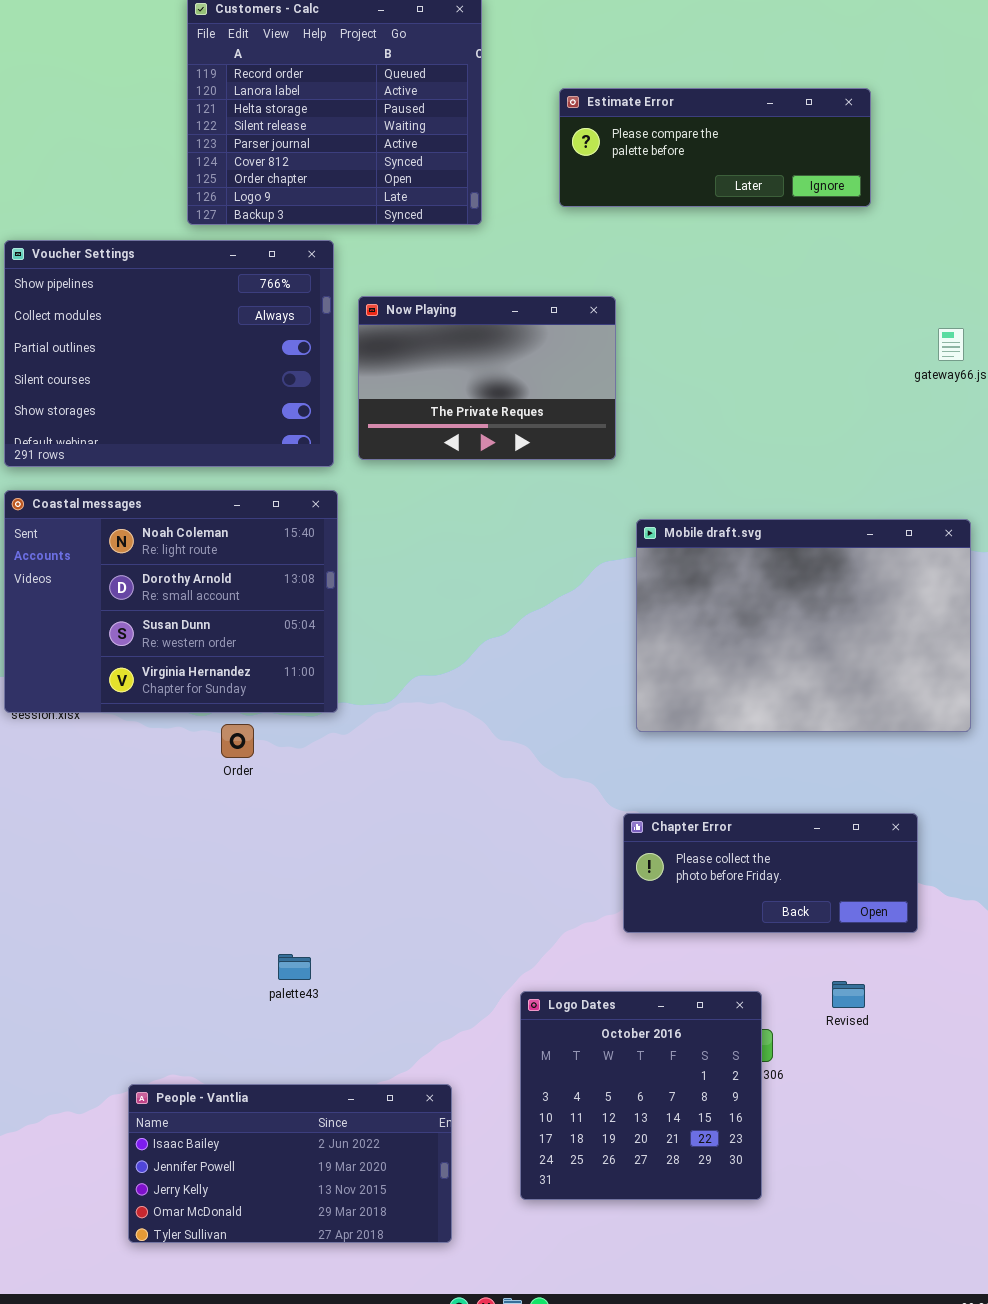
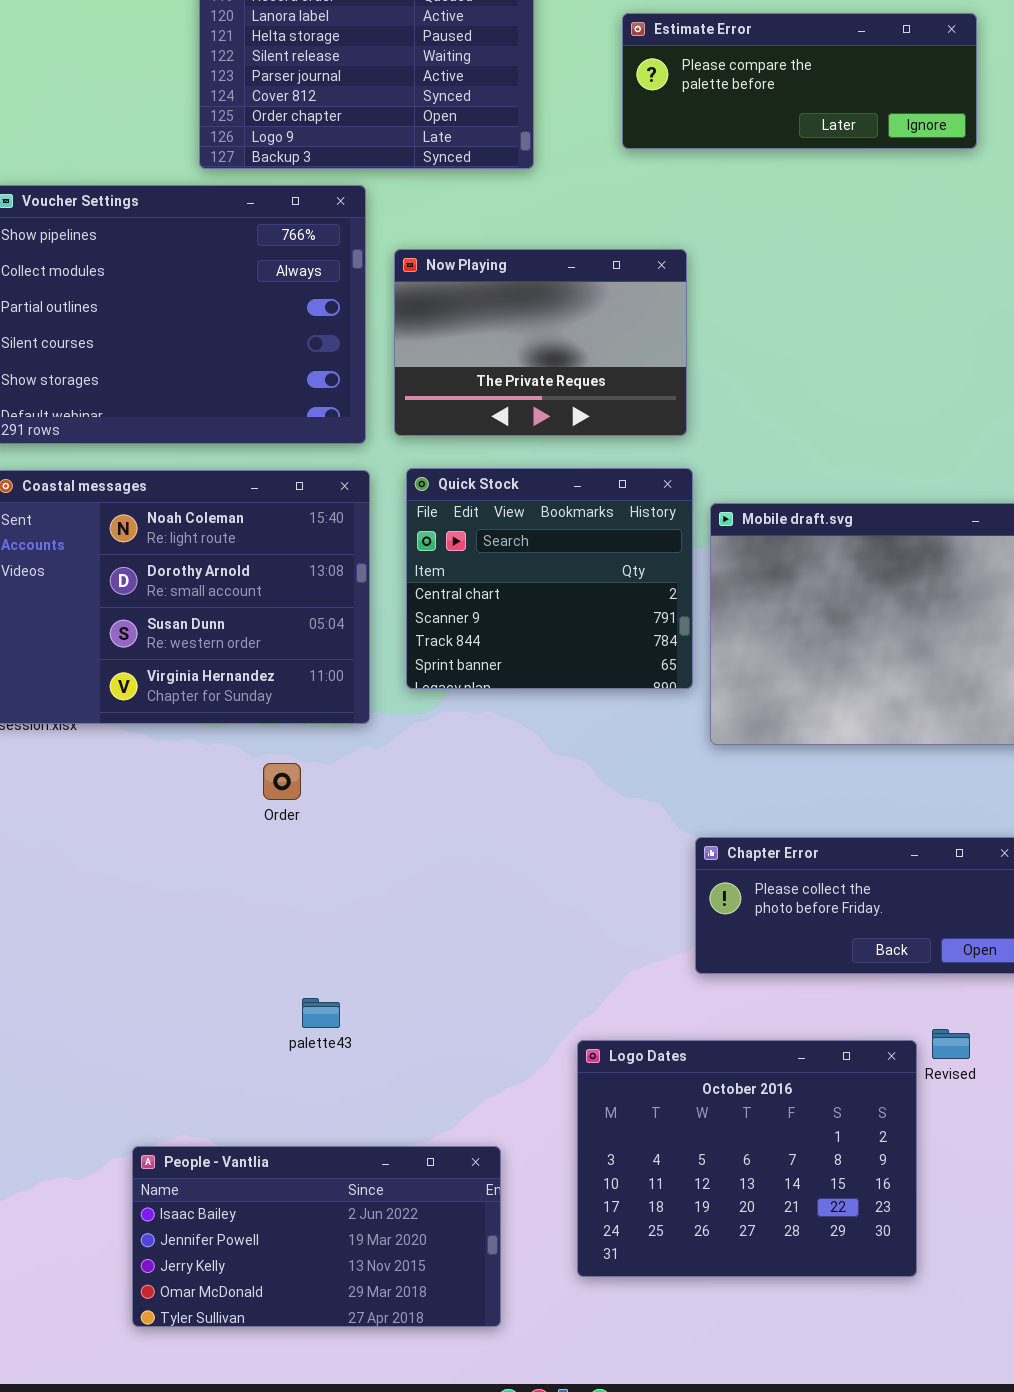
Quick Stock: none -> [406,468,693,689], opened
Order: [221,724,254,758] -> [263,763,301,800], moved
Logo Dates: [520,991,762,1200] -> [577,1040,917,1277], resized

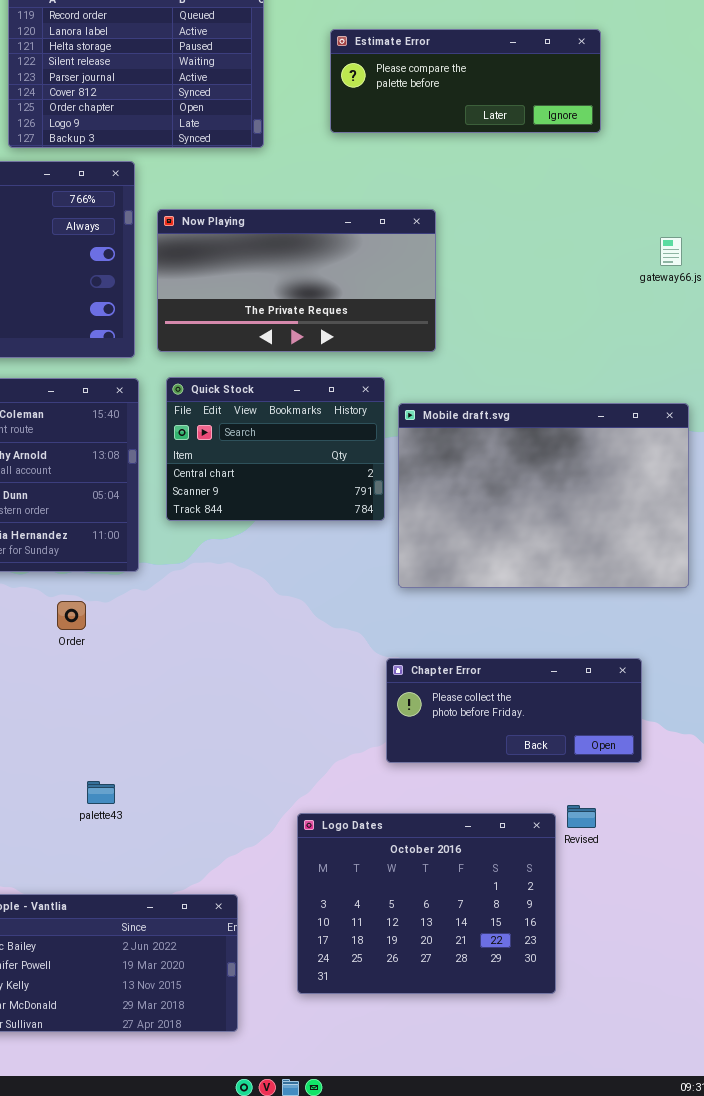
Now Playing: [394,249,687,436] -> [157,209,436,352], resized
Quick Stock: [406,468,693,689] -> [166,377,385,521], resized

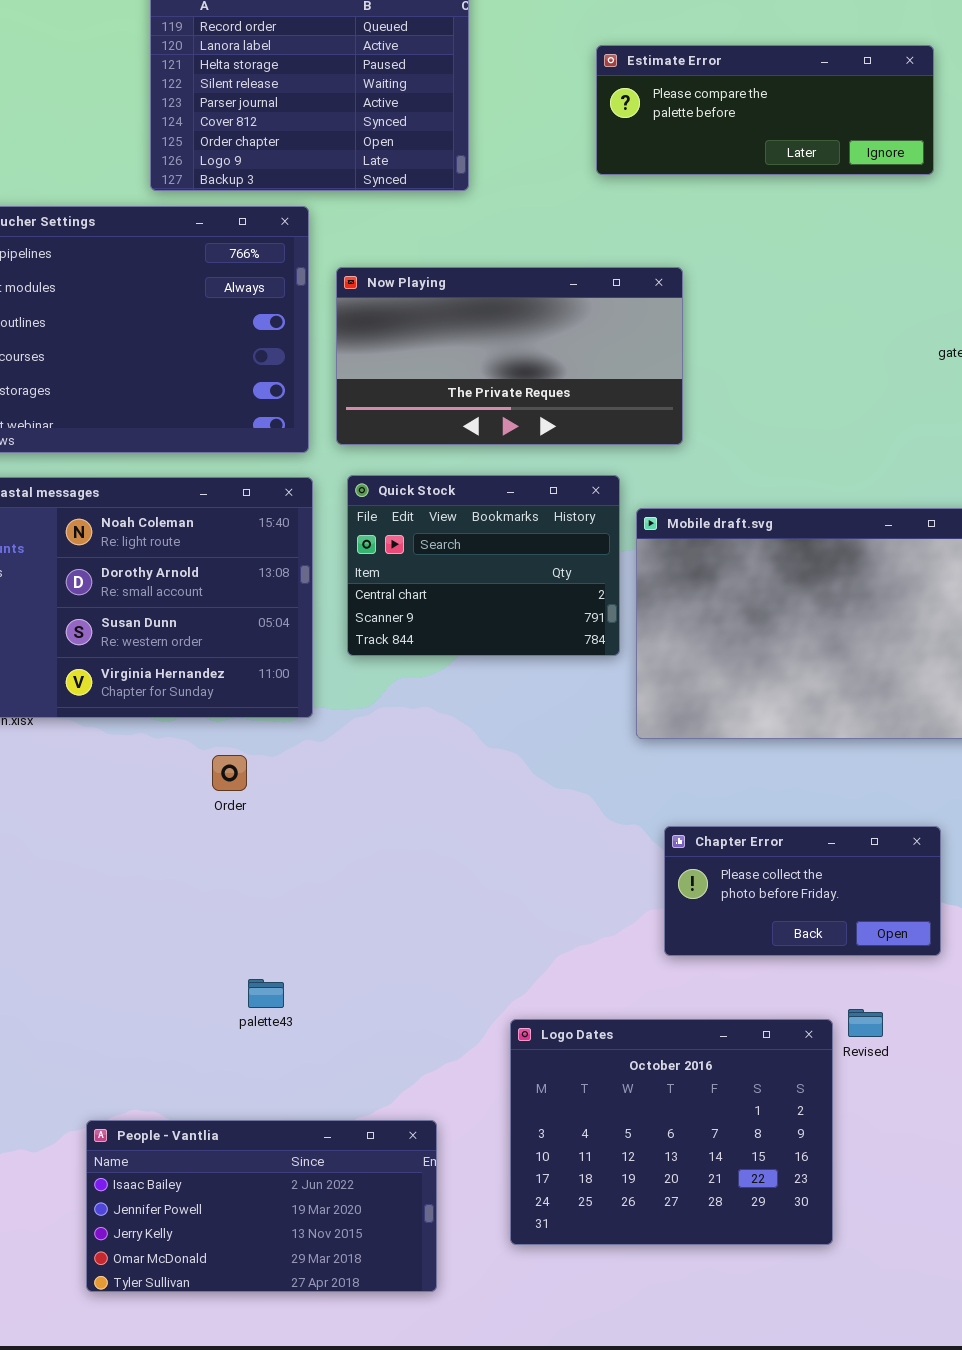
Estimate Error: [330,29,601,133] -> [596,45,934,175], moved
Chapter Error: [386,658,642,763] -> [664,826,941,956], resized

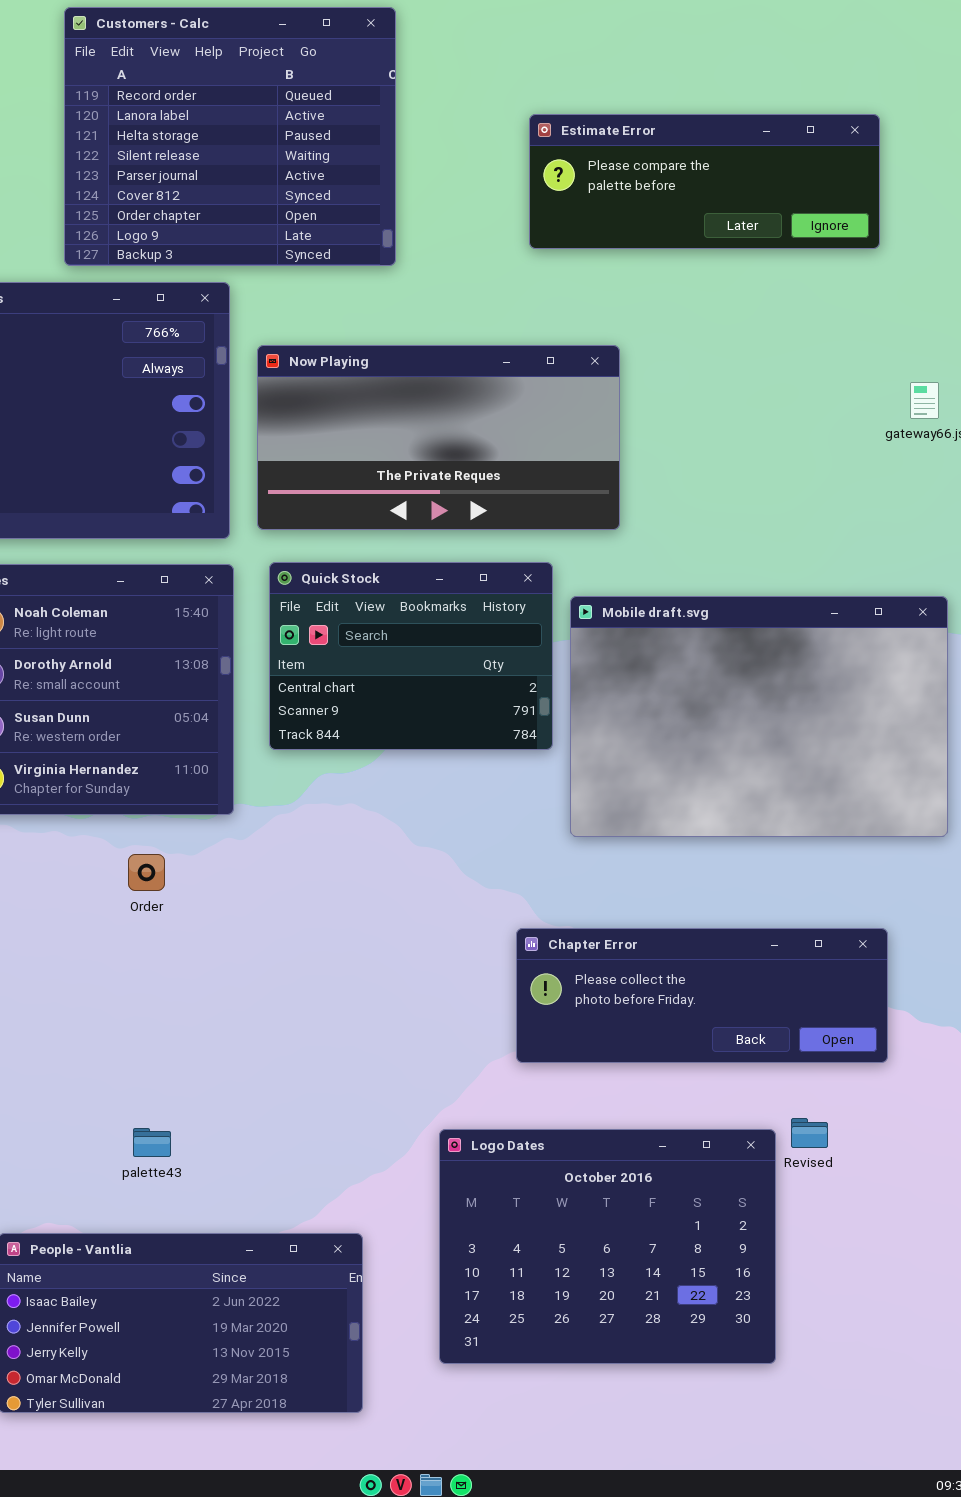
Chapter Error: [664,826,941,956] -> [516,928,888,1063], resized
palette43: [248,979,284,1008] -> [133,1128,171,1157], moved

